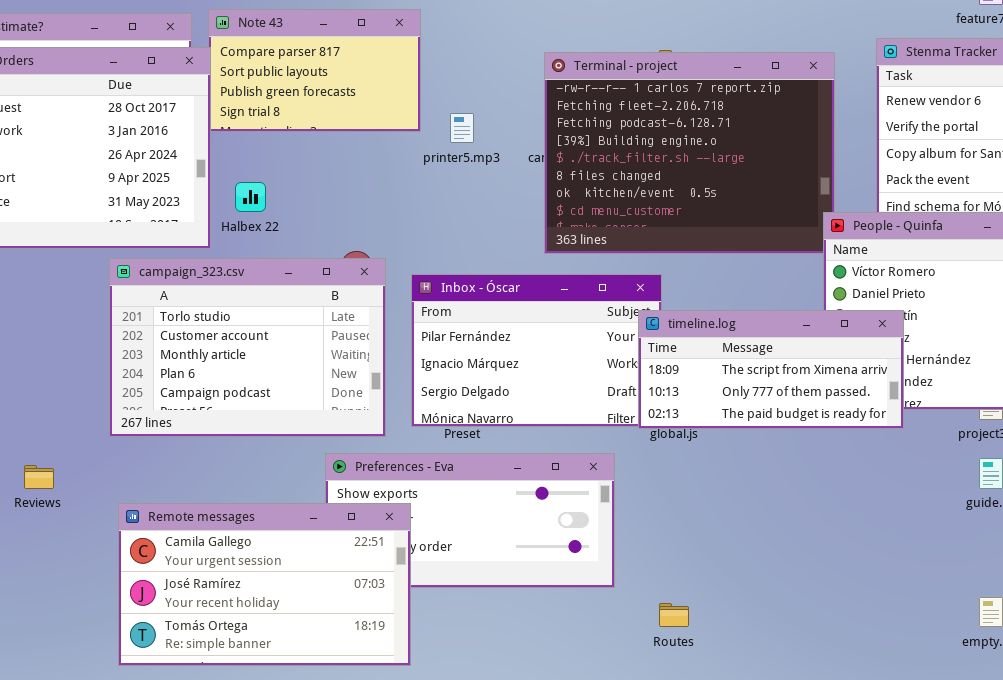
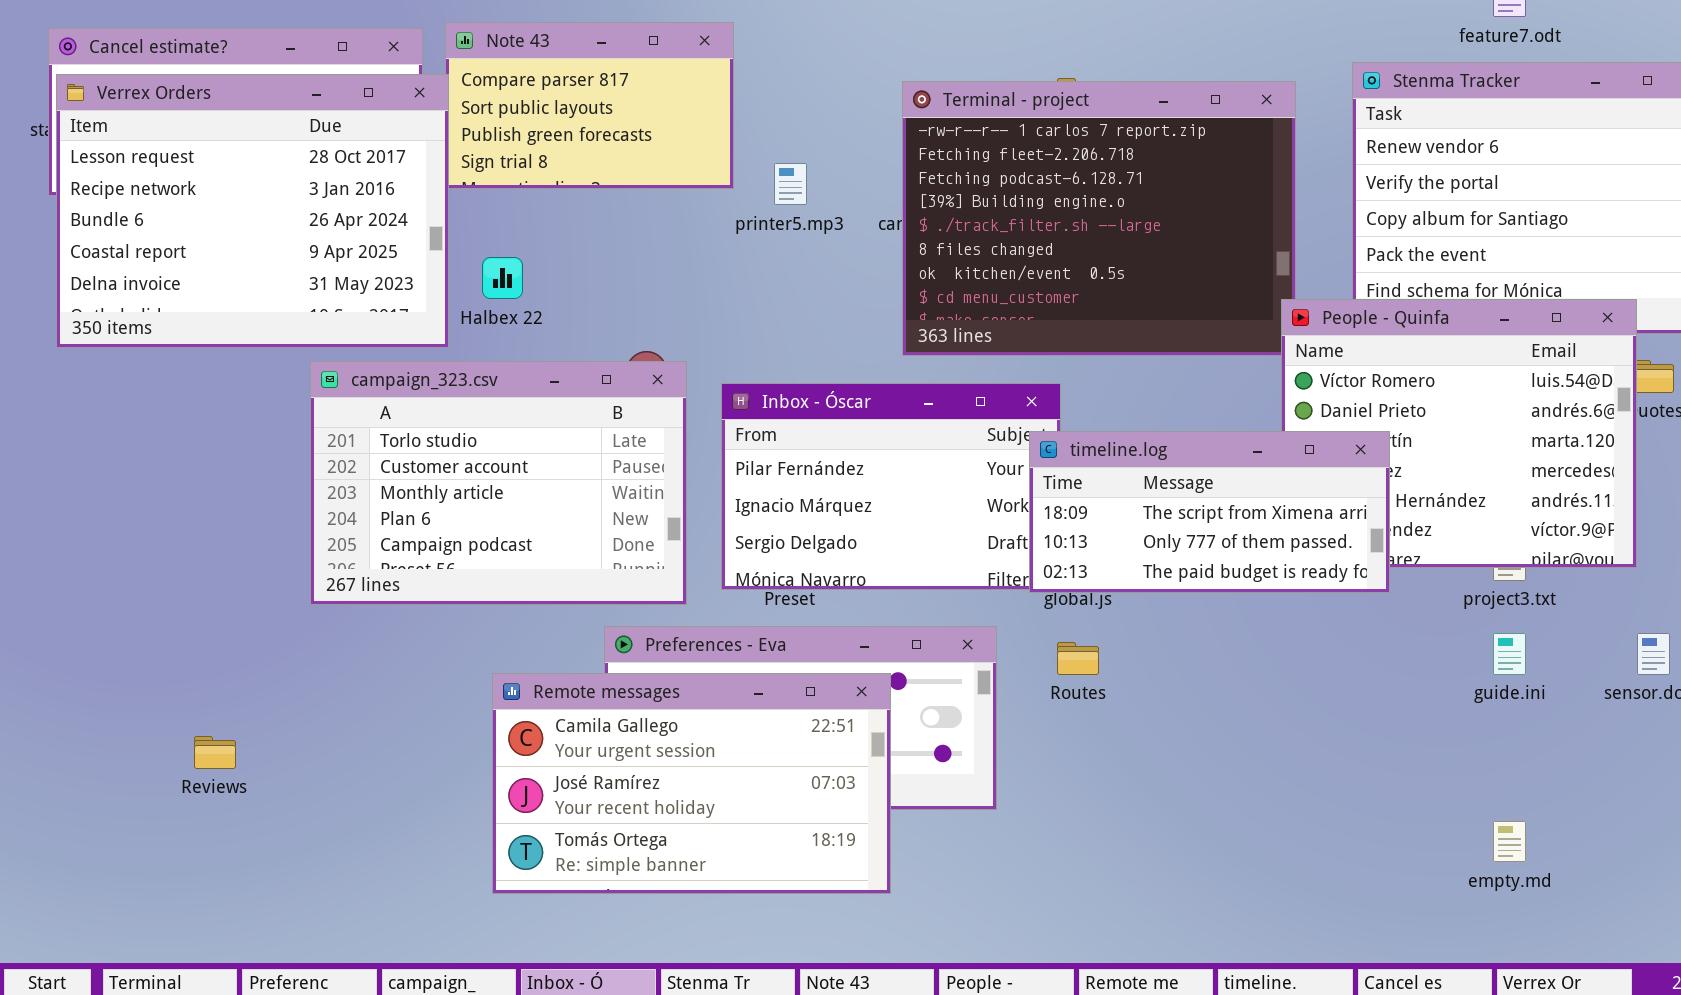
Reviews: [24,465,54,489] -> [194,736,236,769], moved
Remote messages: [118,503,411,666] -> [492,673,891,894], moved
Routes: [659,603,689,627] -> [1057,642,1099,675], moved

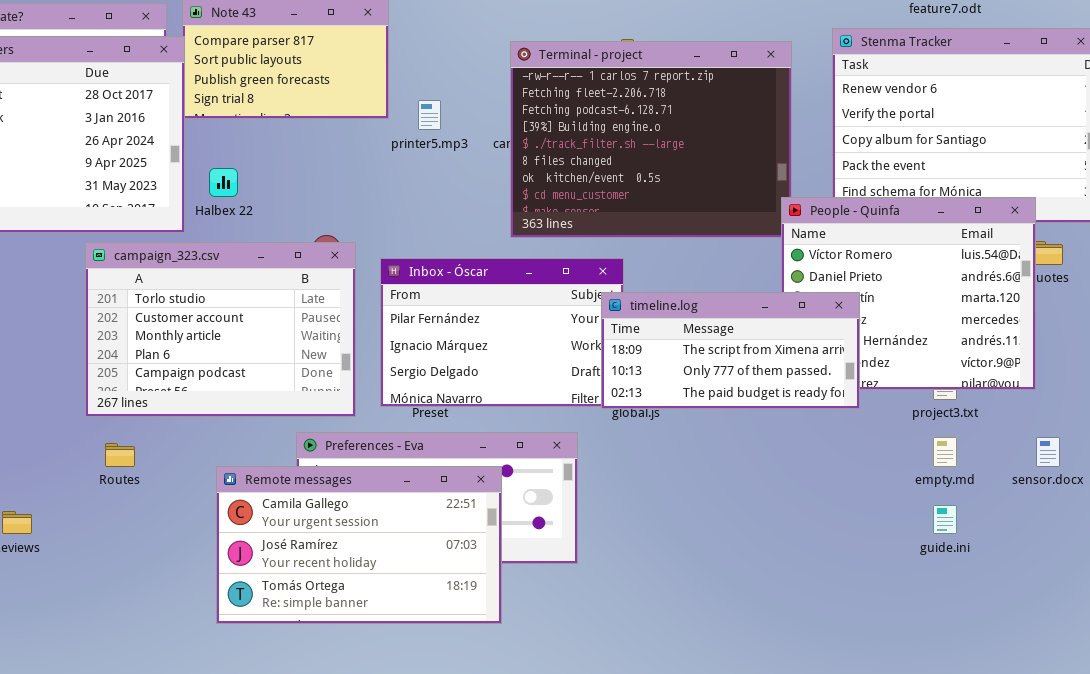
guide.ini: [1493,633,1526,675] -> [933,505,957,534], moved
Routes: [1057,642,1099,675] -> [105,443,135,467], moved
empty.md: [1493,821,1526,862] -> [933,437,957,467], moved

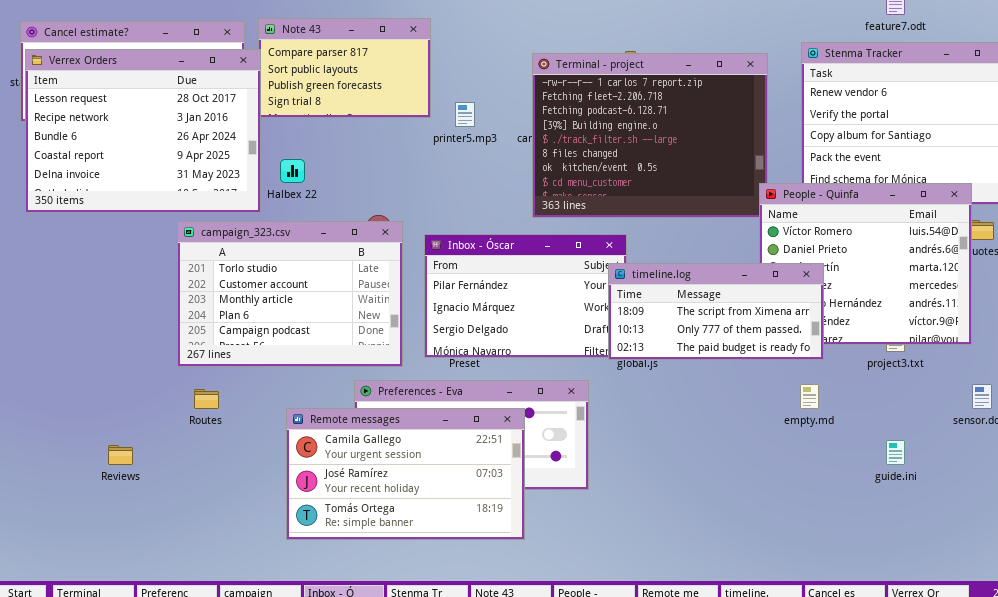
empty.md: [933,437,957,467] -> [800,384,819,409], moved

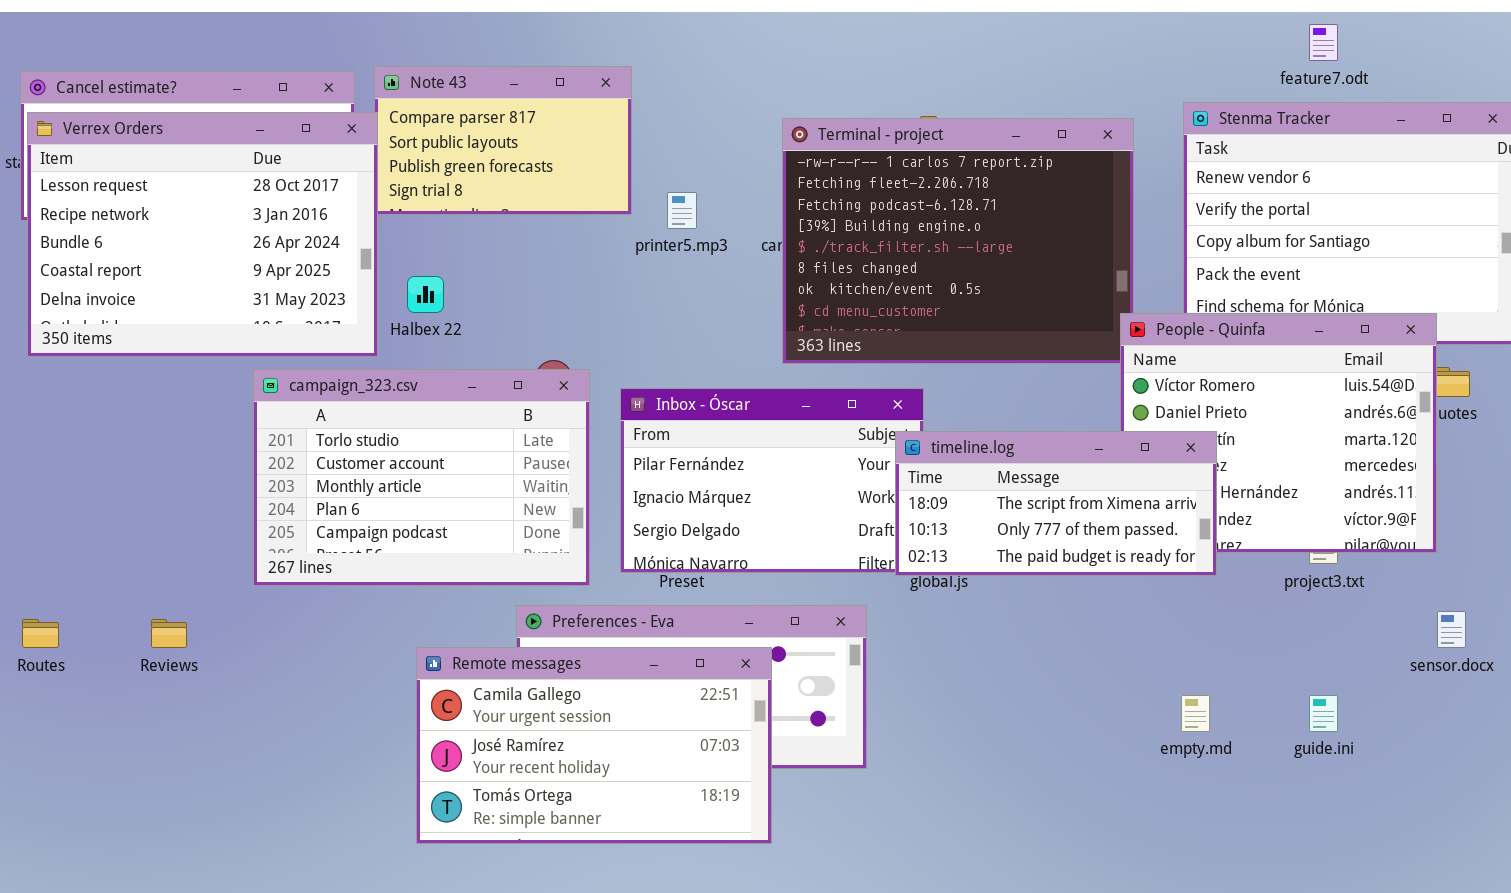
empty.md: [800,384,819,409] -> [1181,695,1210,732], moved
Routes: [194,389,219,409] -> [22,619,59,648], moved
Reviews: [108,445,133,465] -> [151,619,187,648], moved

